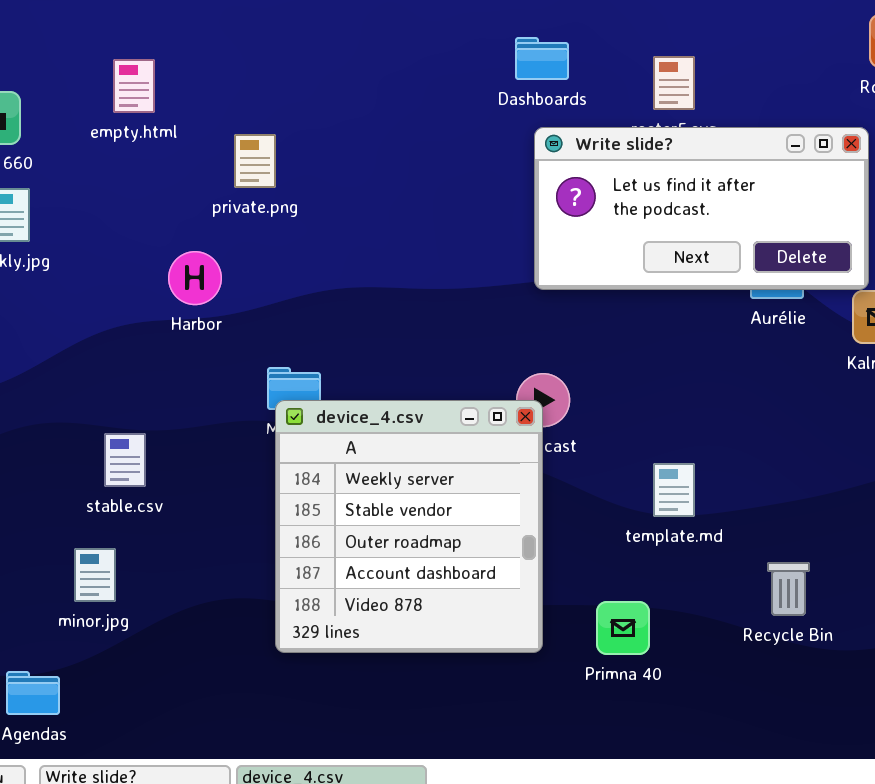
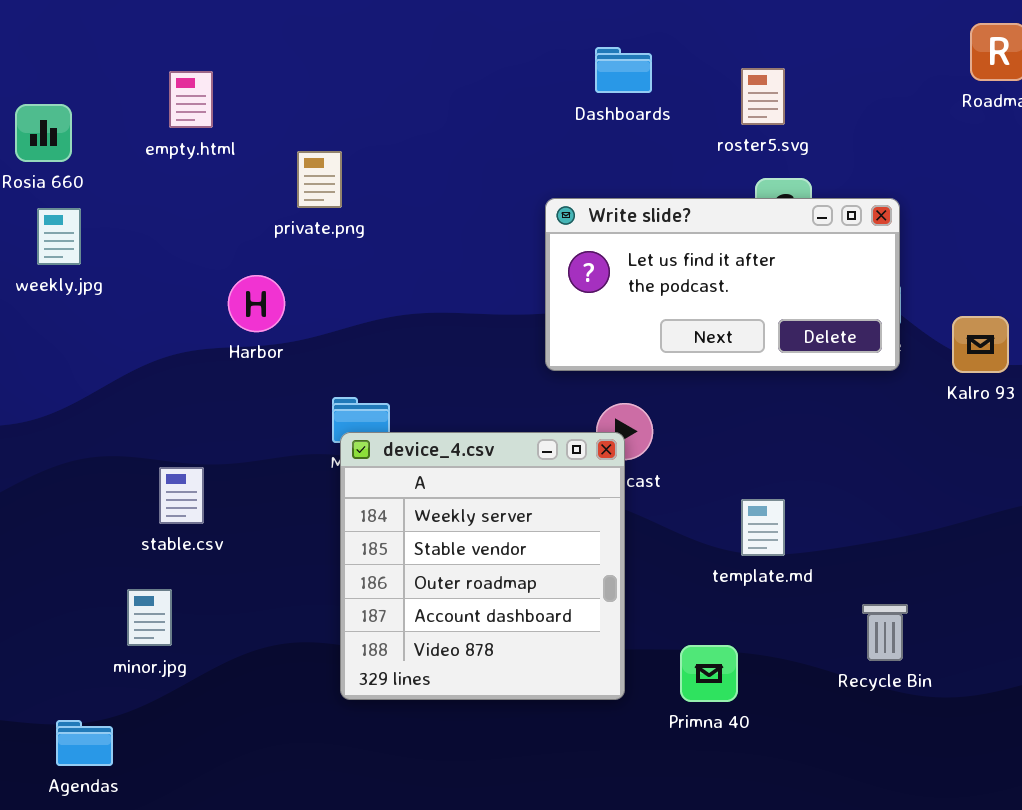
Write slide?: [534,127,869,290] -> [545,198,900,371], moved

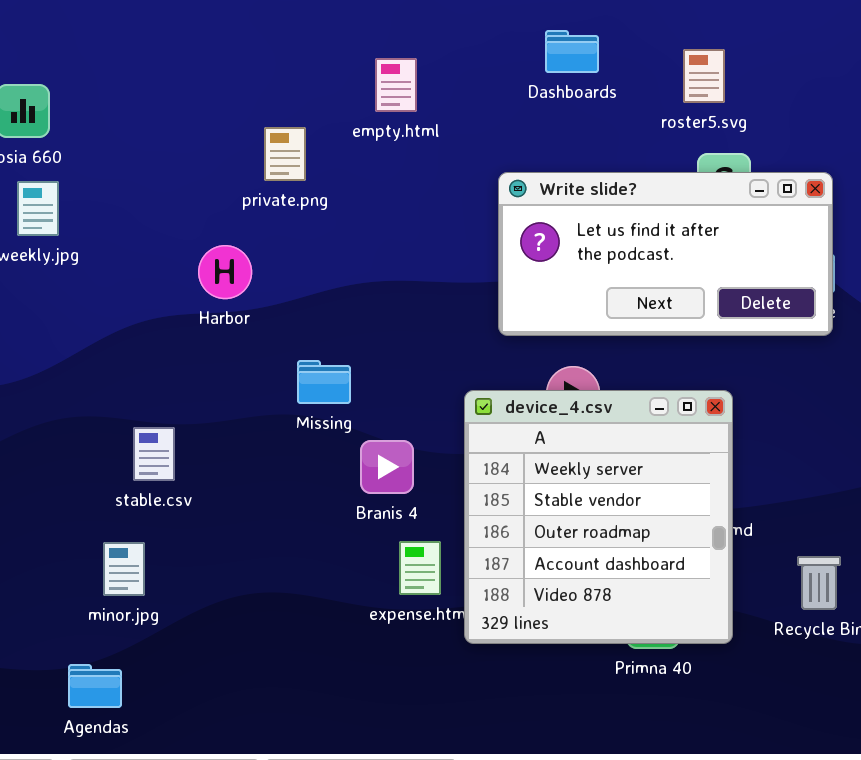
empty.html: [169,71,213,128] -> [375,58,417,112], moved
device_4.csv: [340,432,625,700] -> [464,390,733,644], moved
Agendas: [56,720,113,766] -> [68,664,122,708], moved

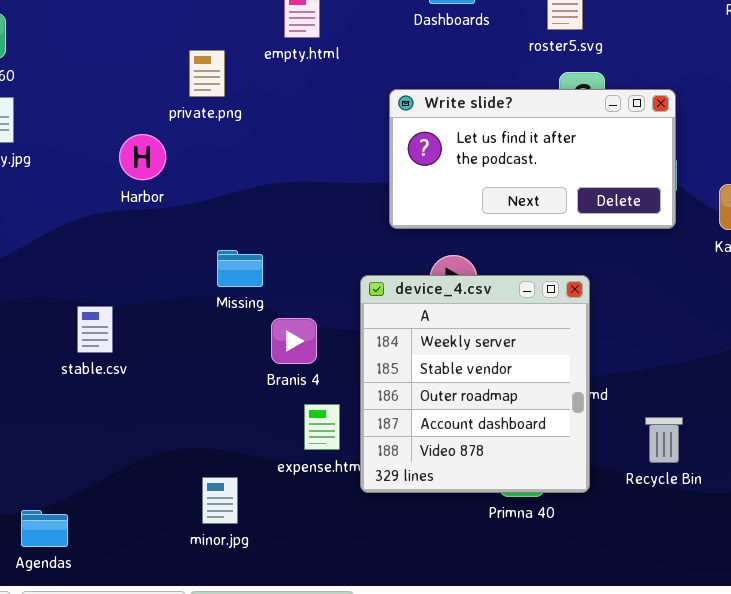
Harbor: [198,245,252,299] -> [119,134,166,180], moved
minor.jpg: [103,542,145,596] -> [202,477,238,524], moved

